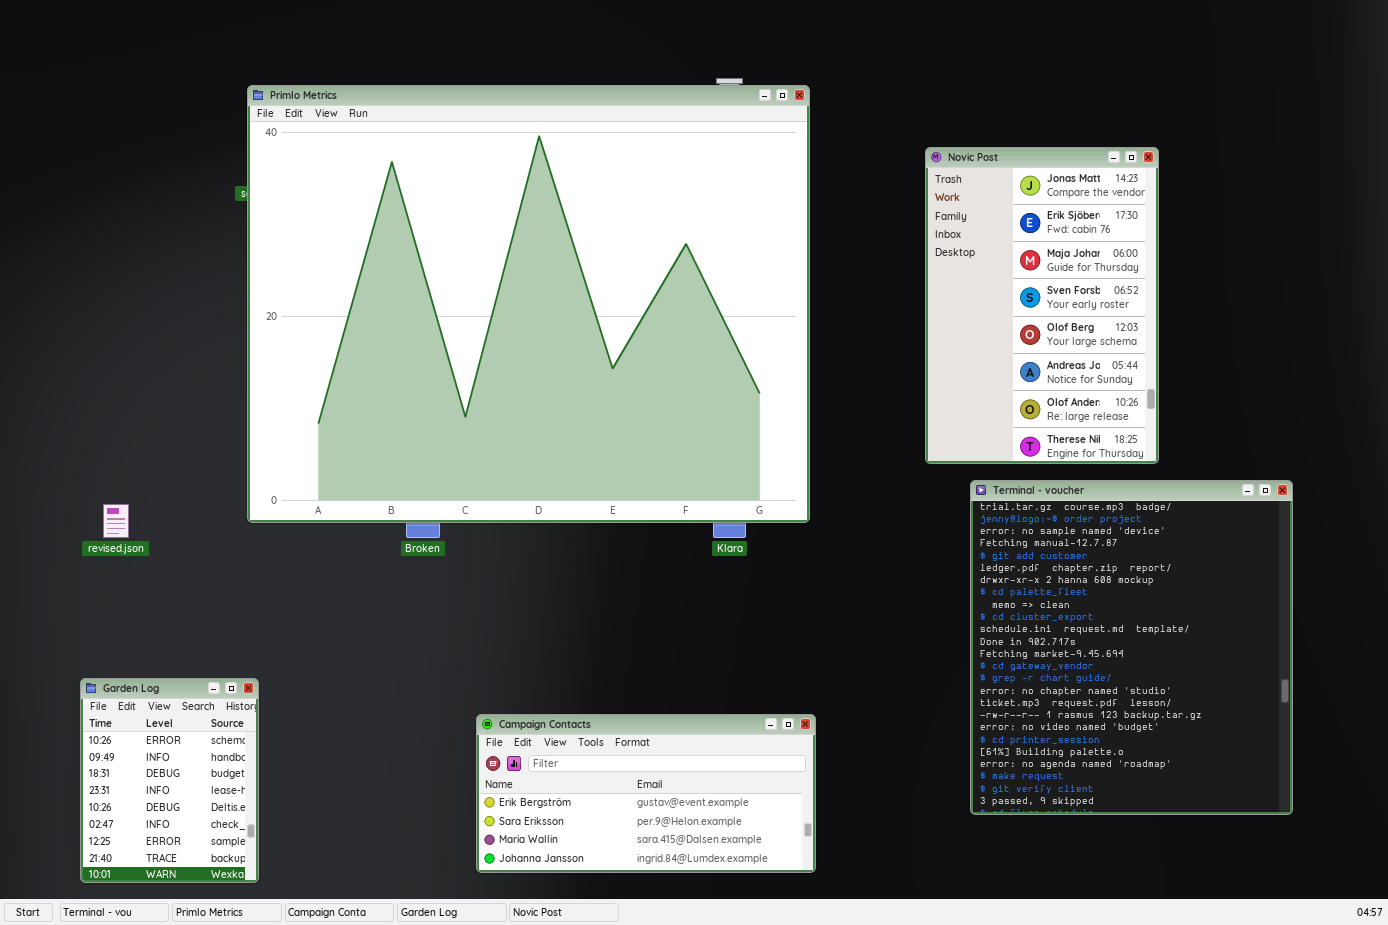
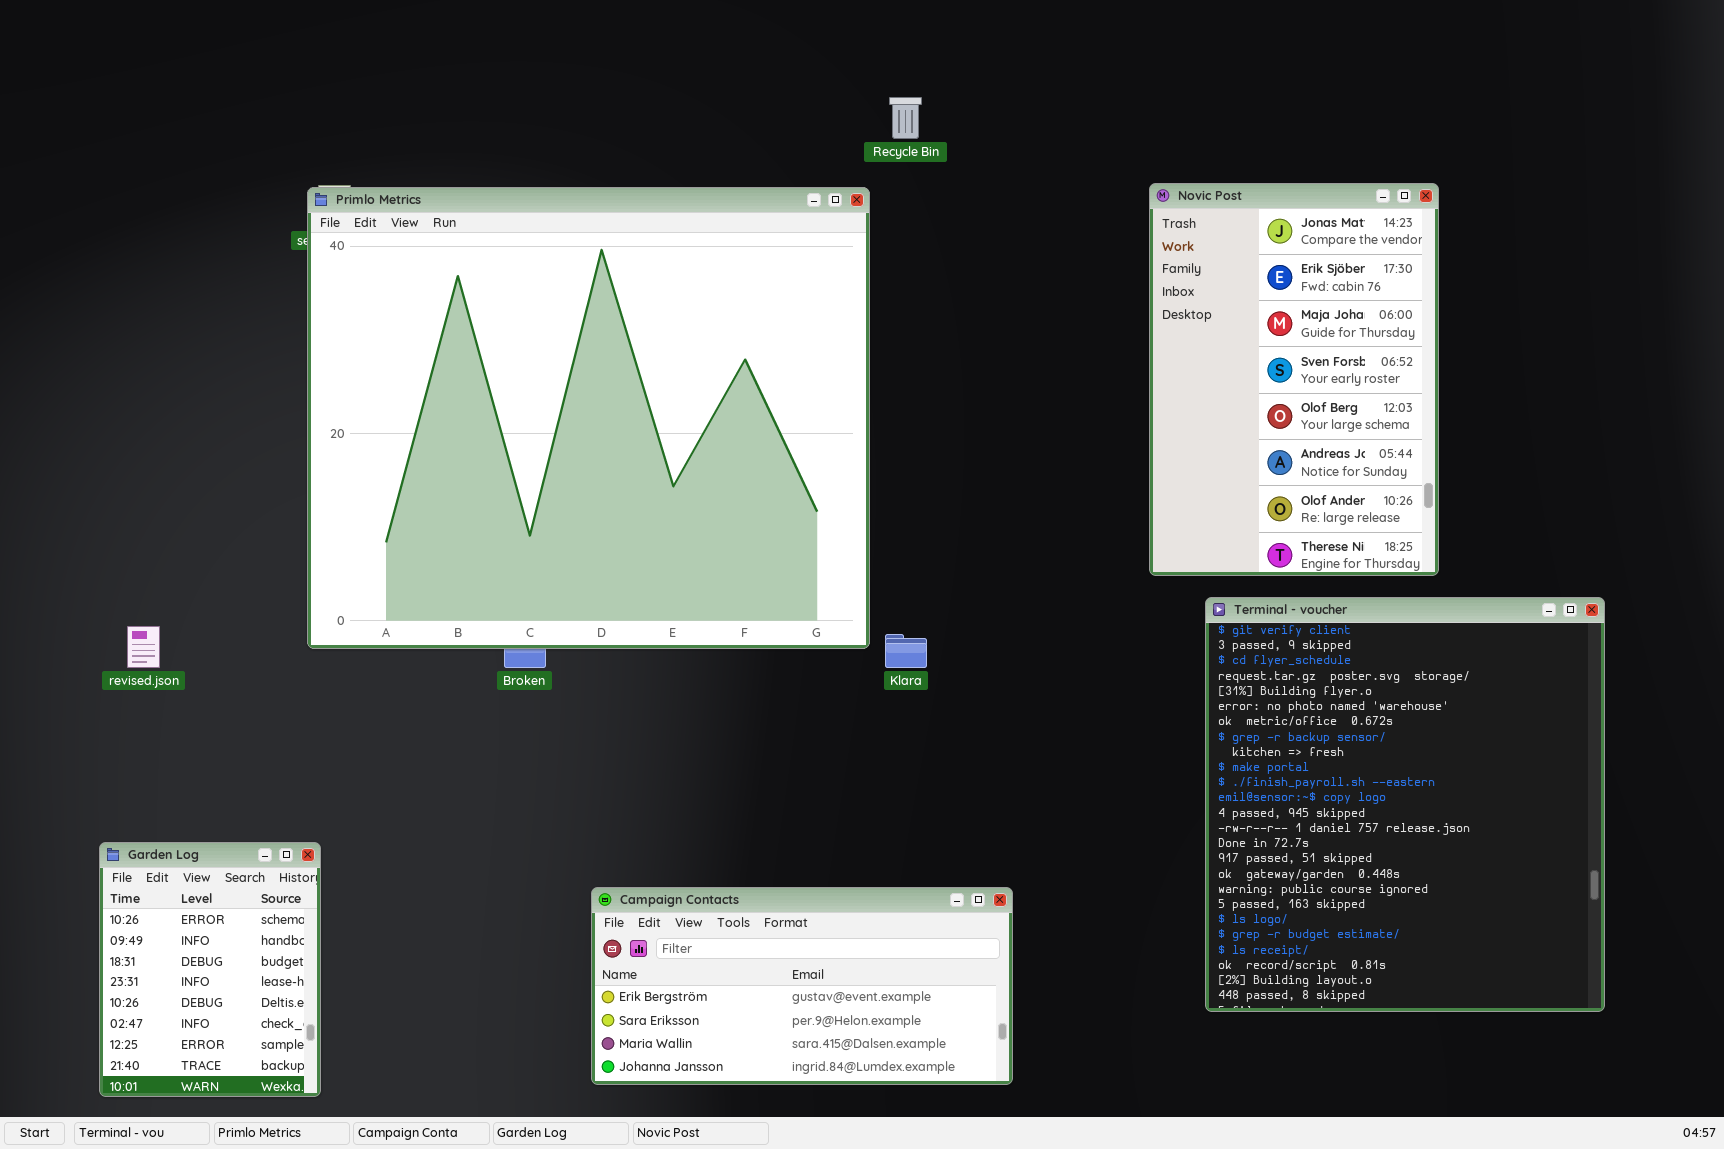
Primlo Metrics: [247,85,810,523] -> [307,187,870,649], resized
Terminal - voucher: [970,480,1293,815] -> [1205,597,1605,1012], scrolled down 23 rows

